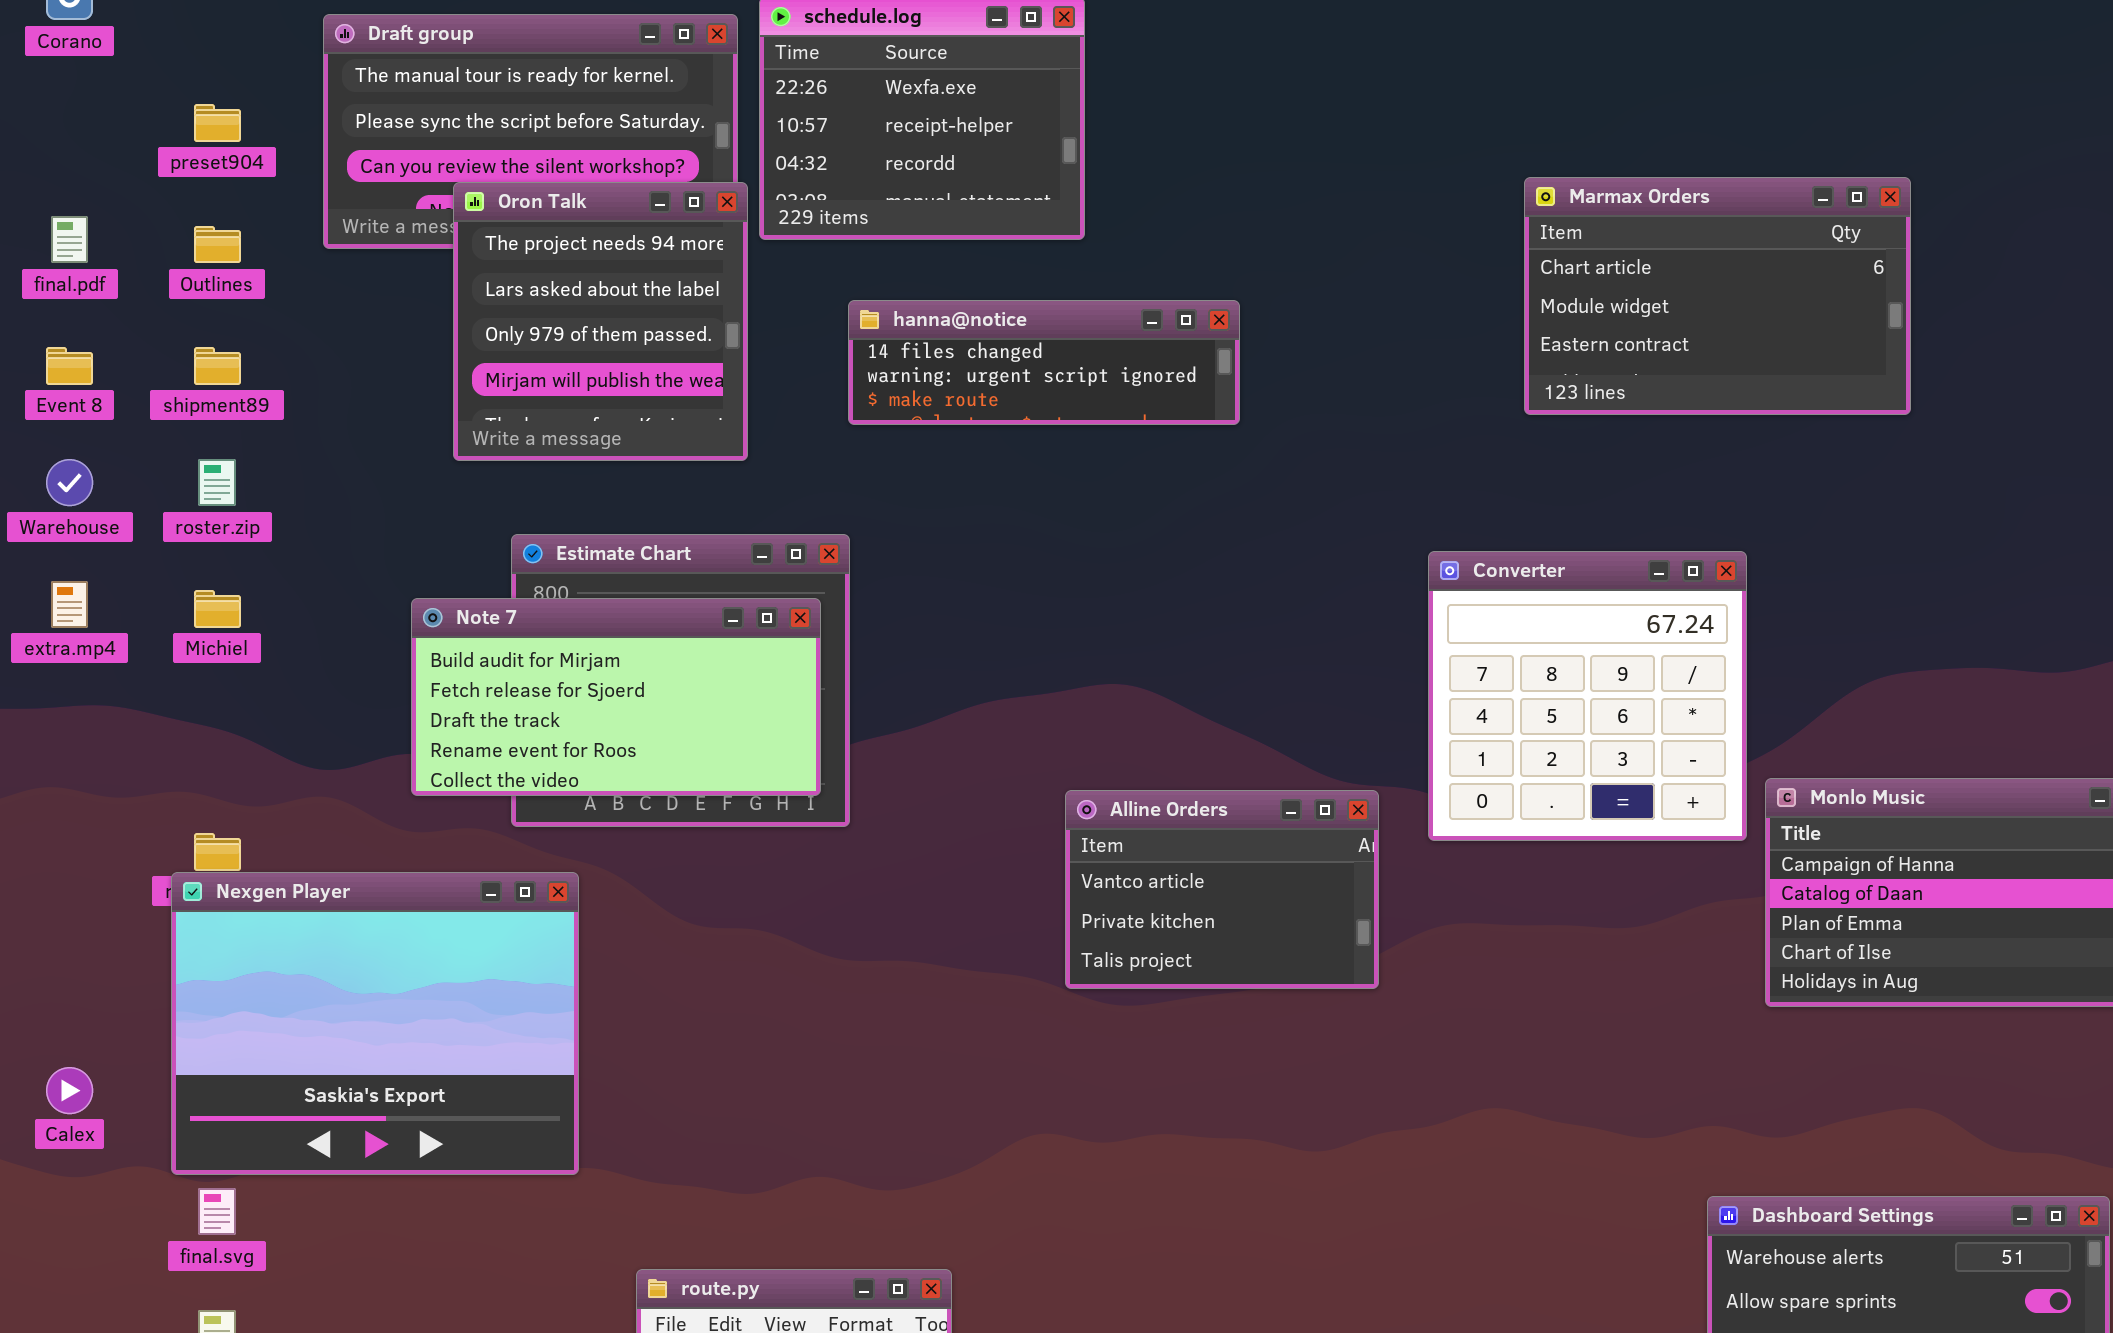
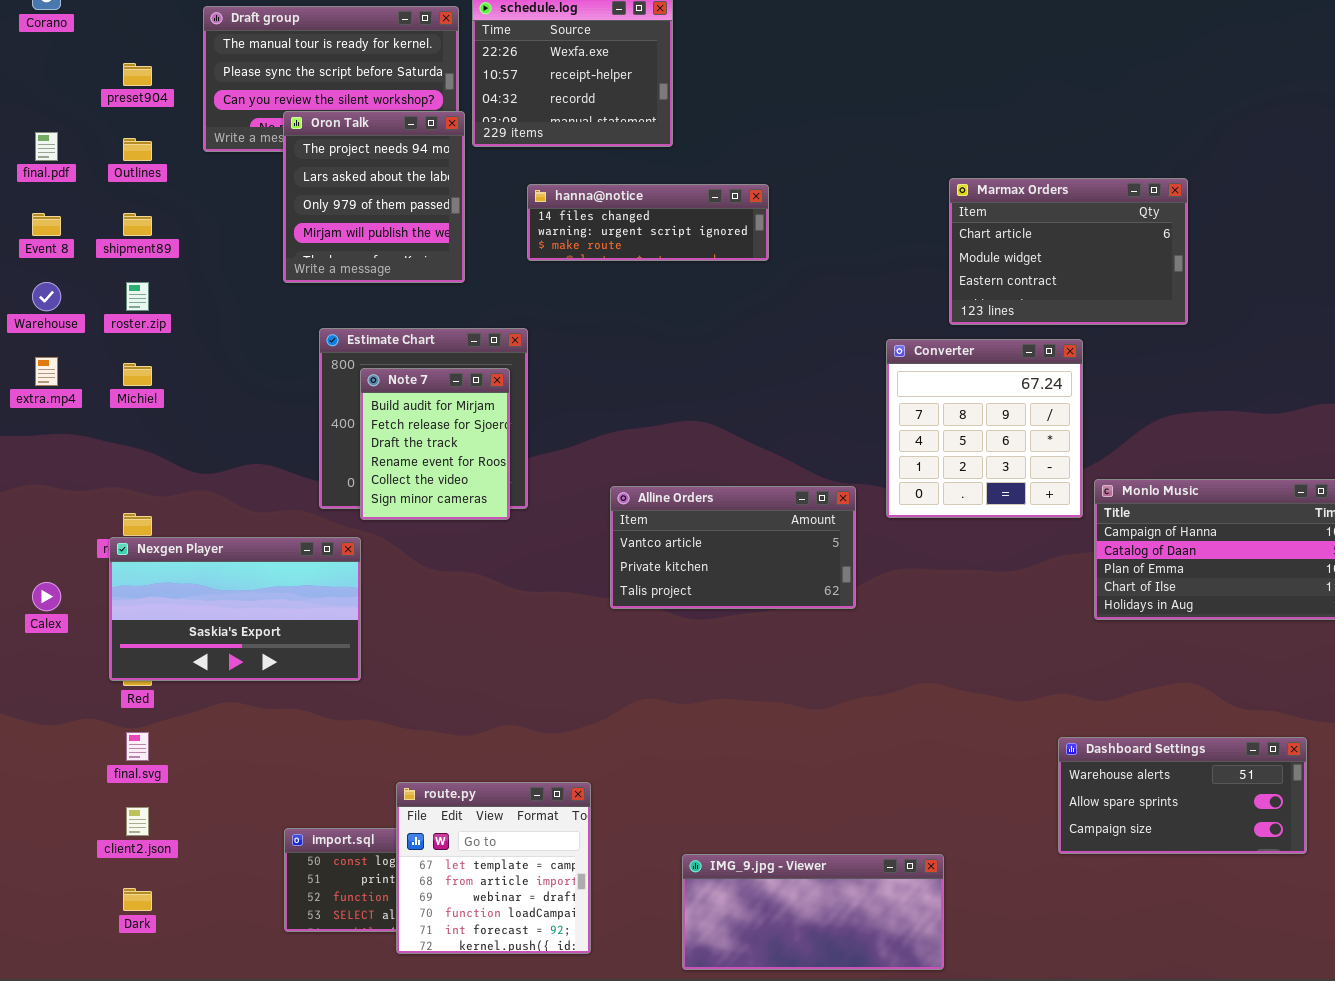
Marmax Orders: [1524,177,1911,415] -> [949,178,1188,325], moved
Note 7: [411,598,821,796] -> [360,368,510,520], resized
Alline Orders: [1065,790,1379,989] -> [610,486,856,609], resized
Nexgen Player: [171,872,579,1175] -> [109,537,361,681], resized
Calex: [46,1067,93,1114] -> [32,582,61,611], moved

